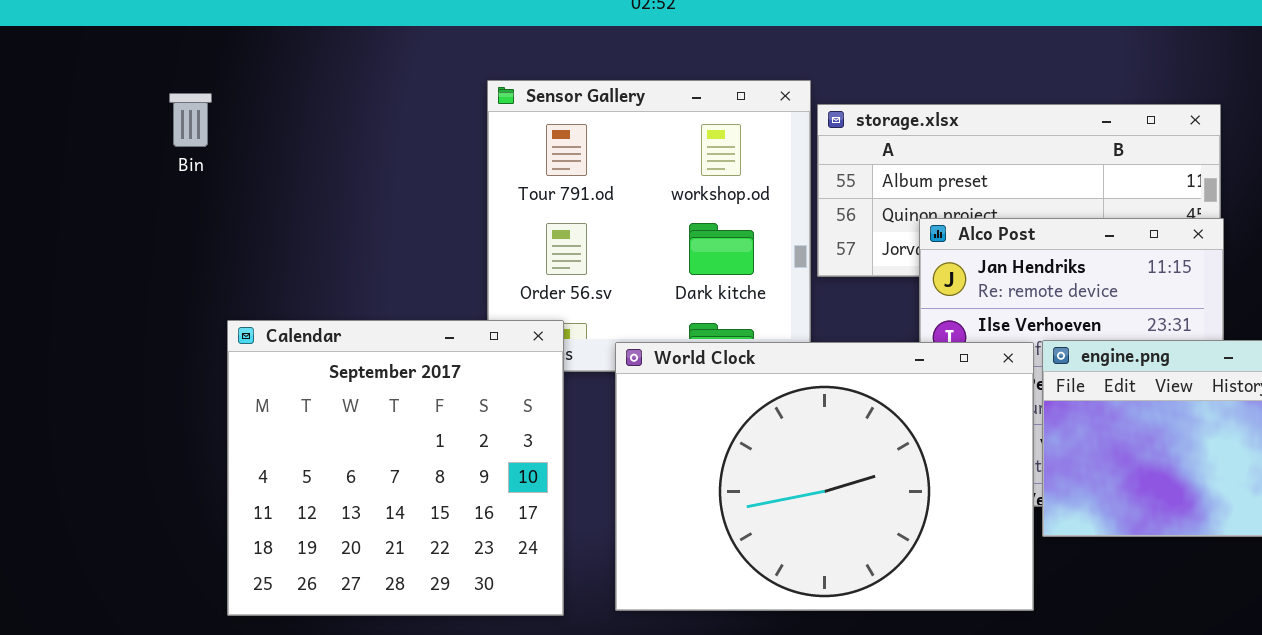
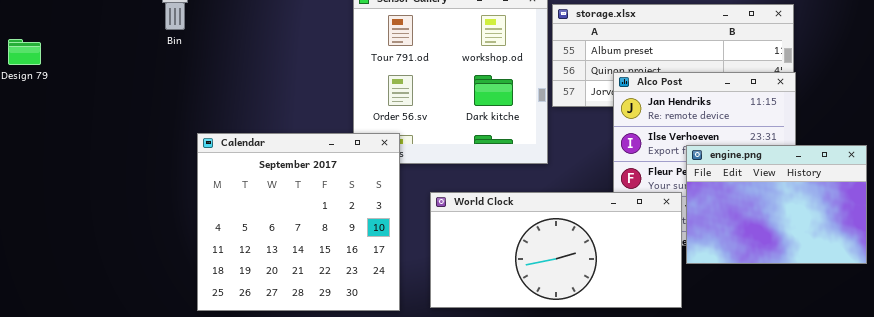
World Clock: [615,342,1034,611] -> [430,192,682,308], resized

